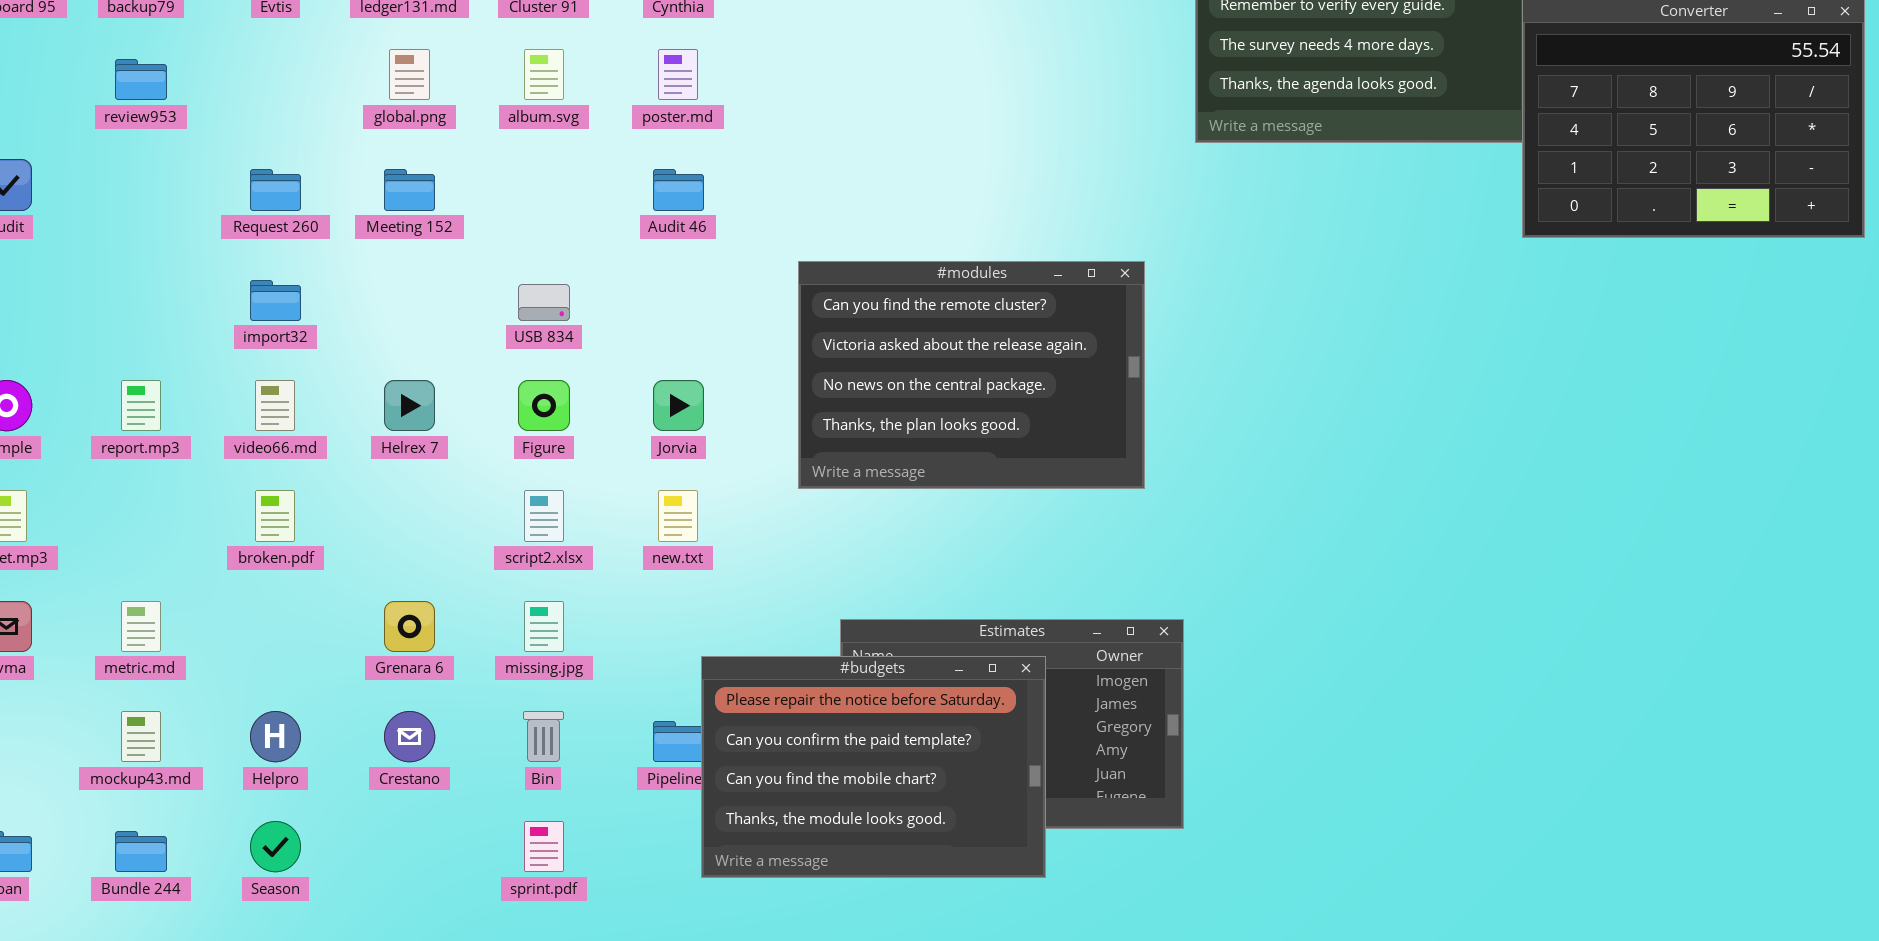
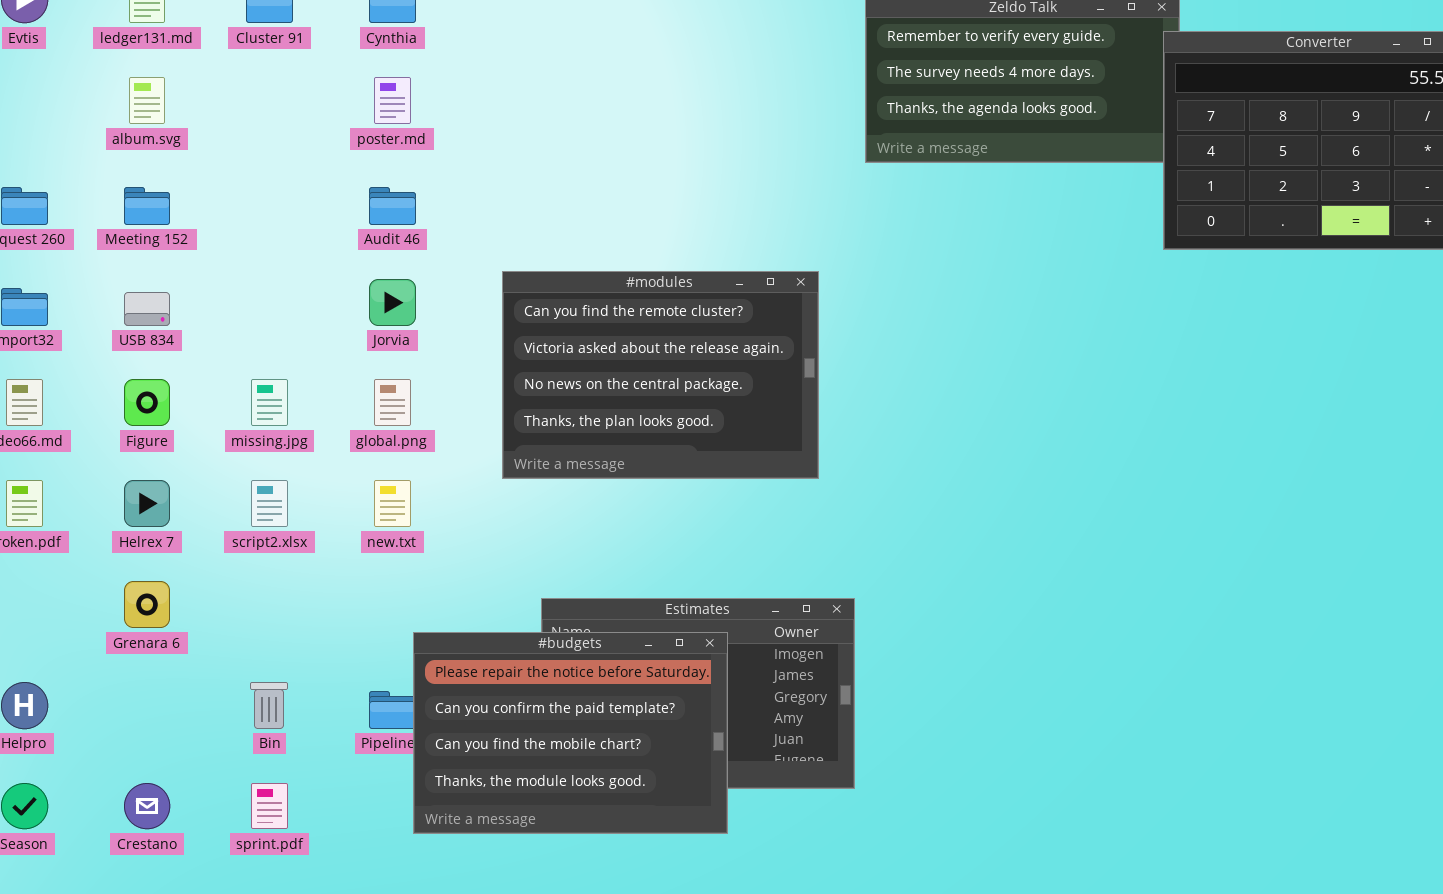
global.png: [389,49,430,100] -> [374,379,411,426], moved
album.svg: [524,49,564,100] -> [129,77,165,124], moved
USB 834: [518,284,570,321] -> [124,292,170,326], moved
Helrex 7: [384,380,435,431] -> [124,480,170,527], moved
Figure: [518,380,570,431] -> [124,379,170,426], moved
Jorvia: [653,380,704,431] -> [369,279,416,326], moved
missing.jpg: [524,601,564,652] -> [251,379,288,426], moved
Crestano: [384,711,435,762] -> [124,783,170,829], moved

